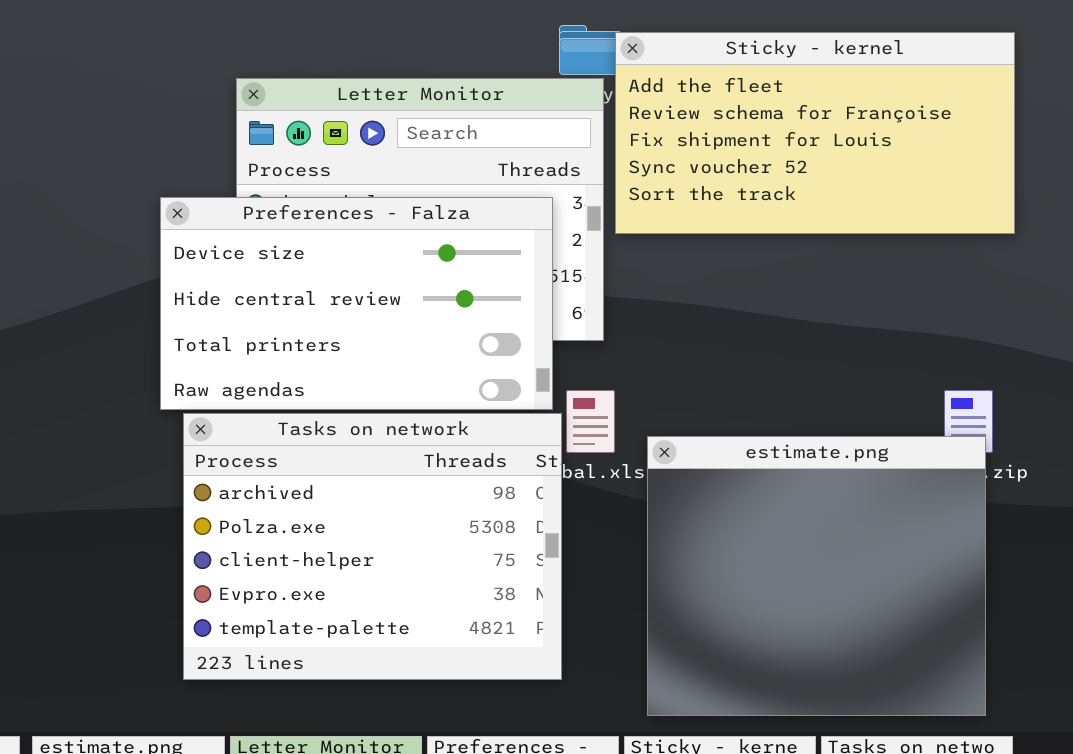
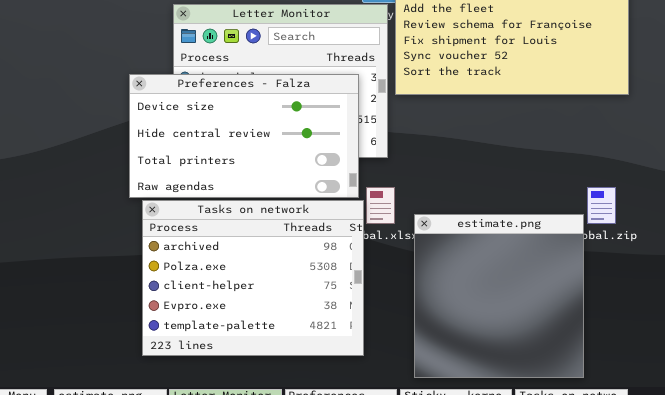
estimate.png: [647,436,986,716] -> [414,214,584,378], resized

